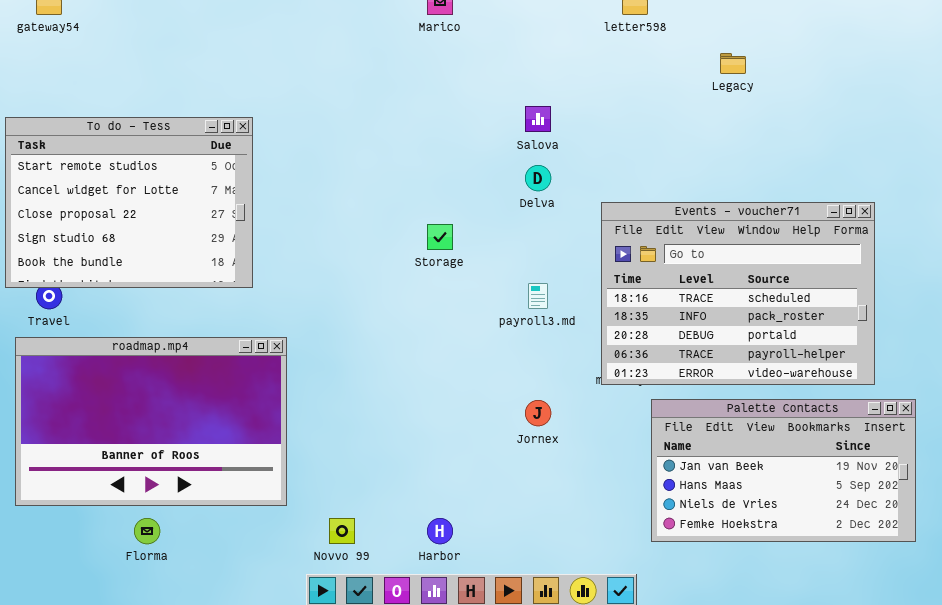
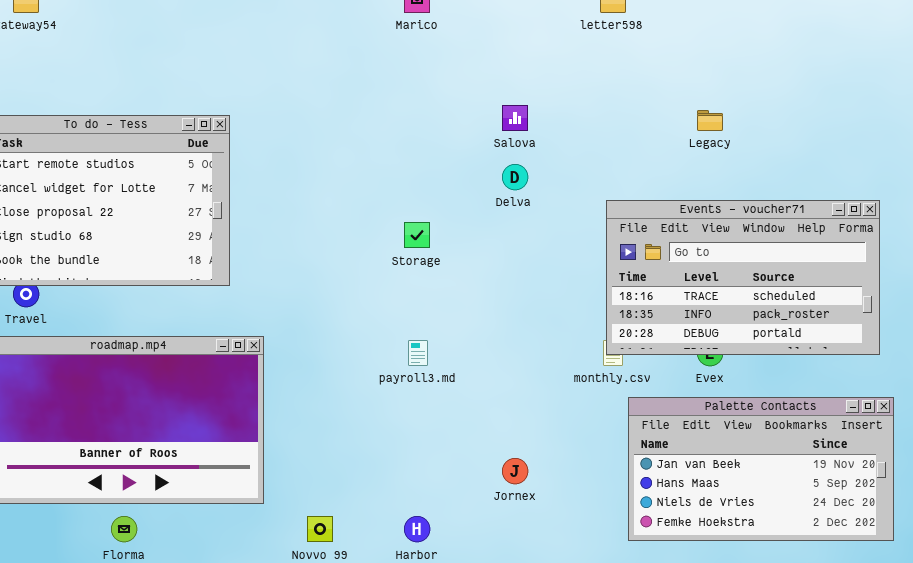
Legacy: [720,53,746,74] -> [697,110,723,131], moved
Events - voucher71: [601,202,875,385] -> [606,200,880,355], moved, resized
payroll3.md: [528,283,548,309] -> [408,340,428,366], moved
Jornex: [525,400,551,426] -> [502,458,528,484], moved

